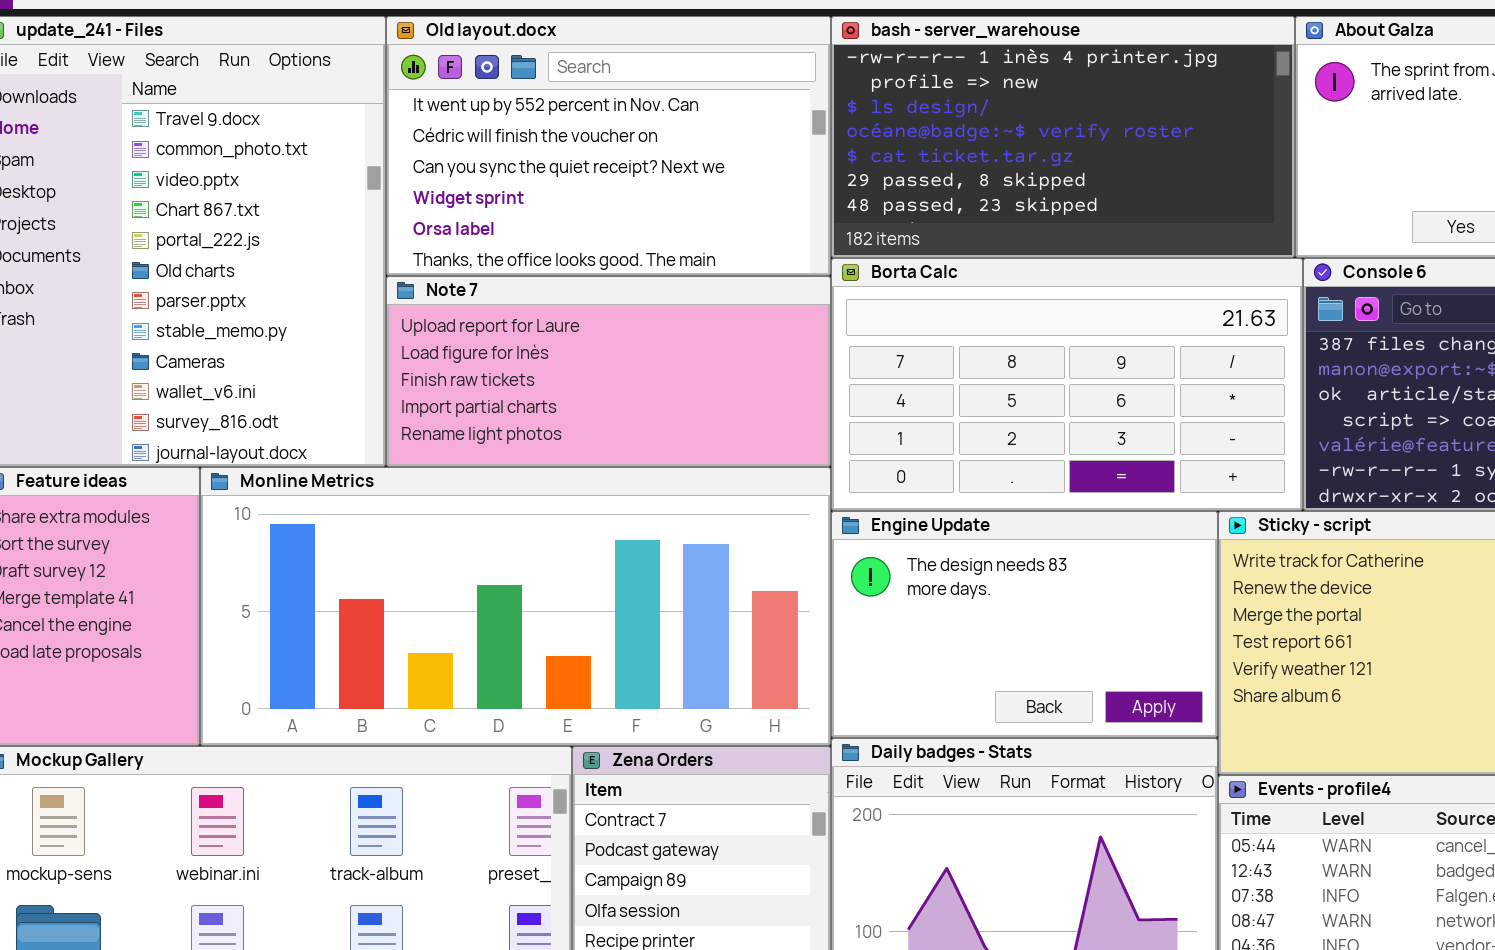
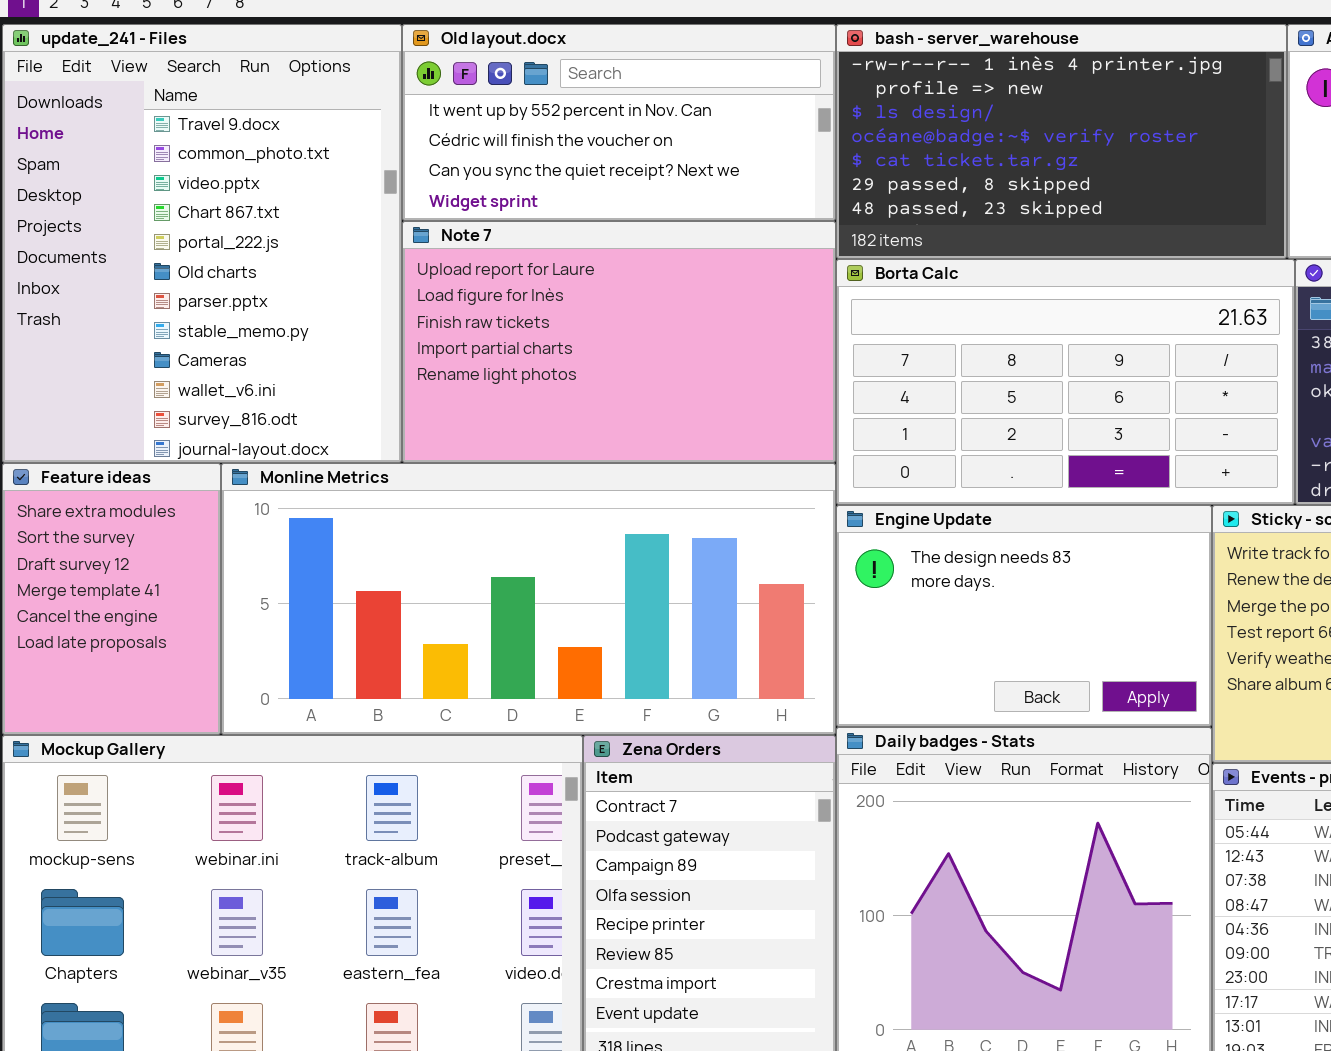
Old layout.docx: [386,16,831,276] -> [402,24,836,221], resized
Note 7: [386,276,831,467] -> [402,221,836,463], resized

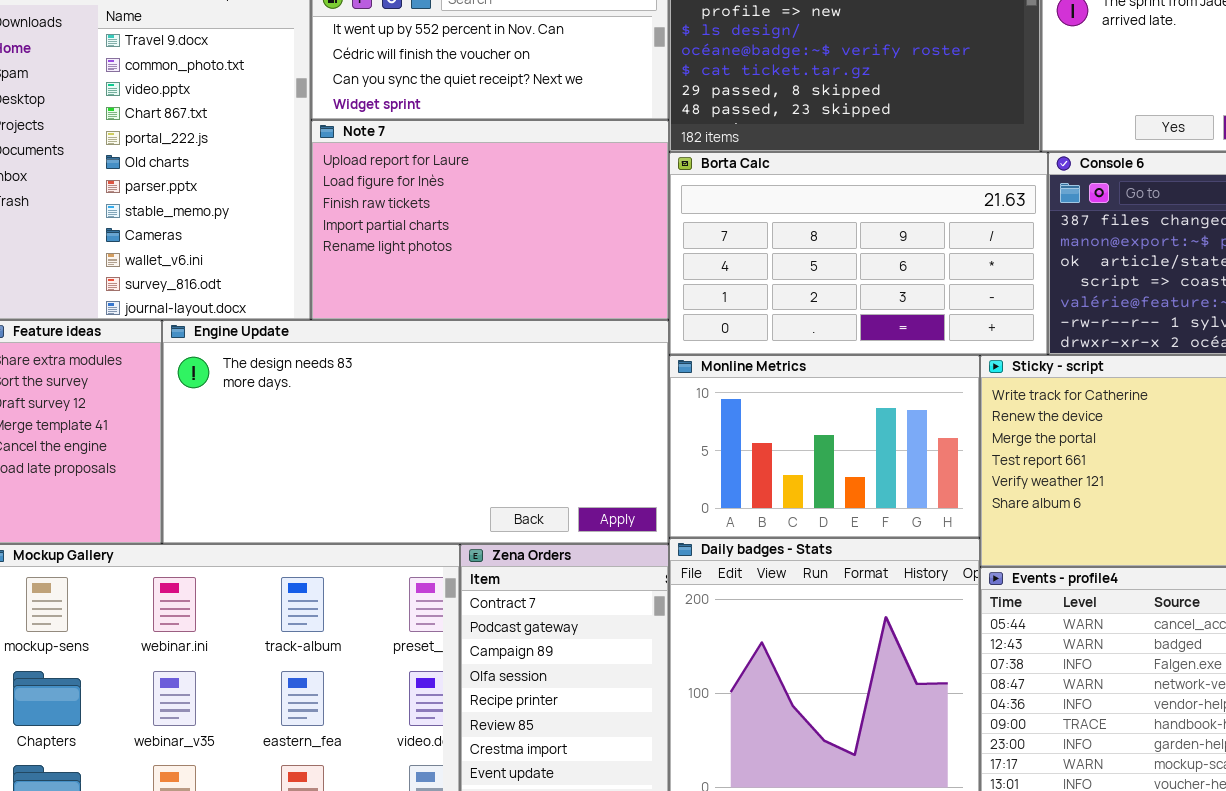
Monline Metrics: [221,463,836,735] -> [669,355,980,538], moved, resized
Engine Update: [836,505,1212,727] -> [162,320,669,544], moved, resized

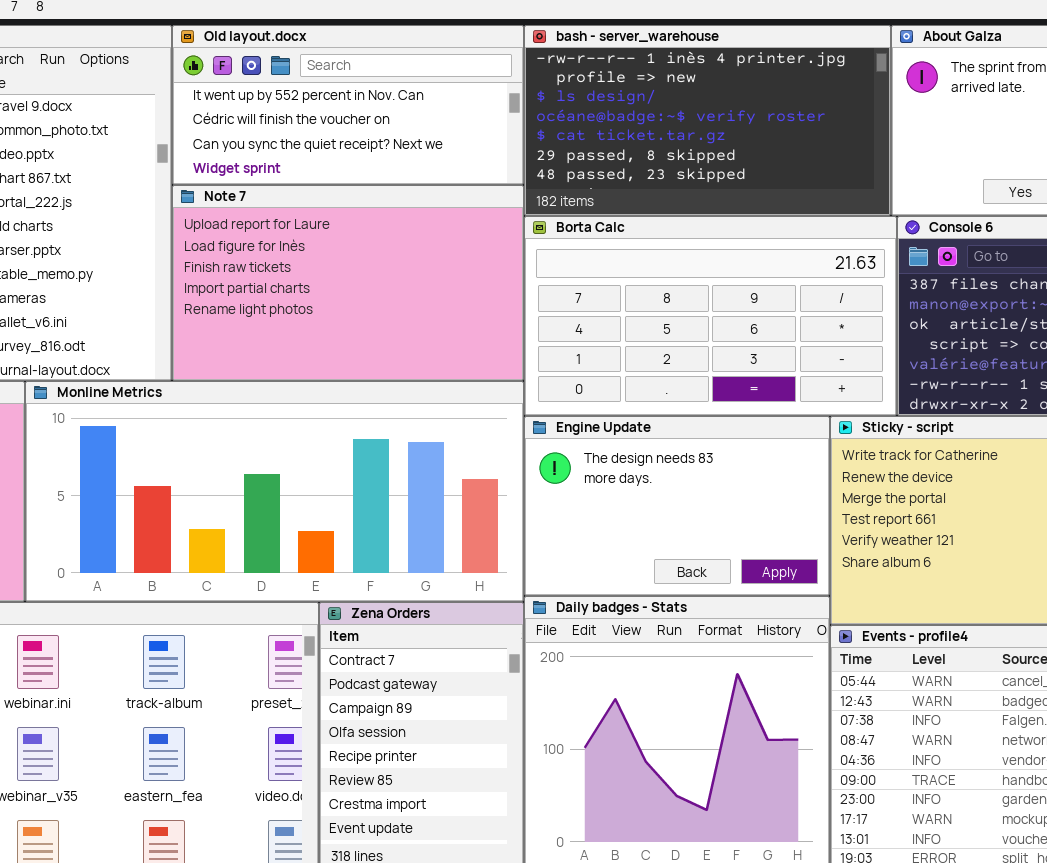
Engine Update: [162,320,669,544] -> [524,416,830,596], moved, resized
Monline Metrics: [669,355,980,538] -> [25,381,524,602], moved, resized

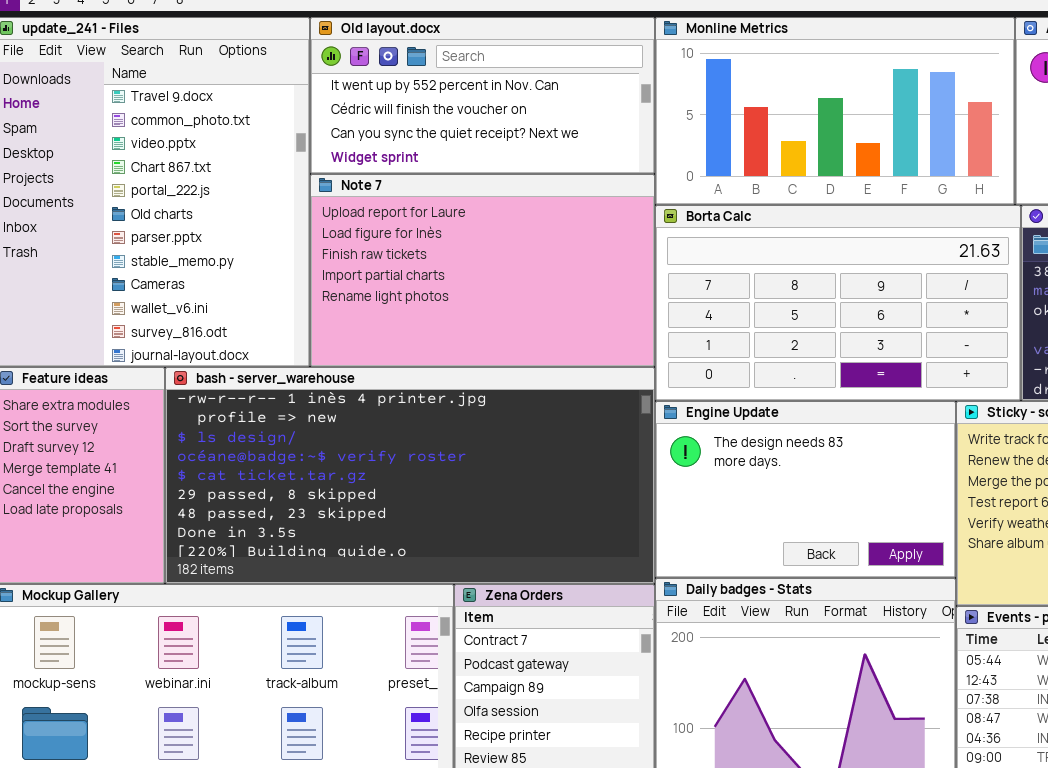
bash - server_warehouse: [524,25,891,216] -> [165,367,655,584], moved, resized
Monline Metrics: [25,381,524,602] -> [655,17,1015,205], moved, resized

